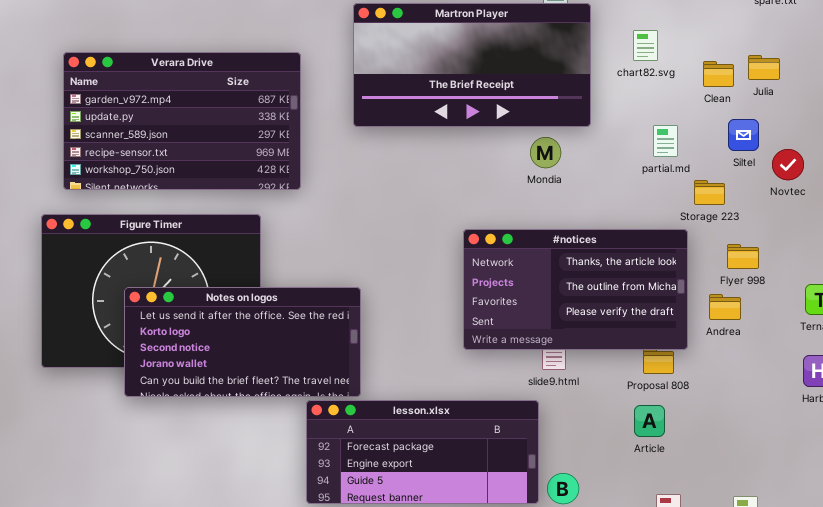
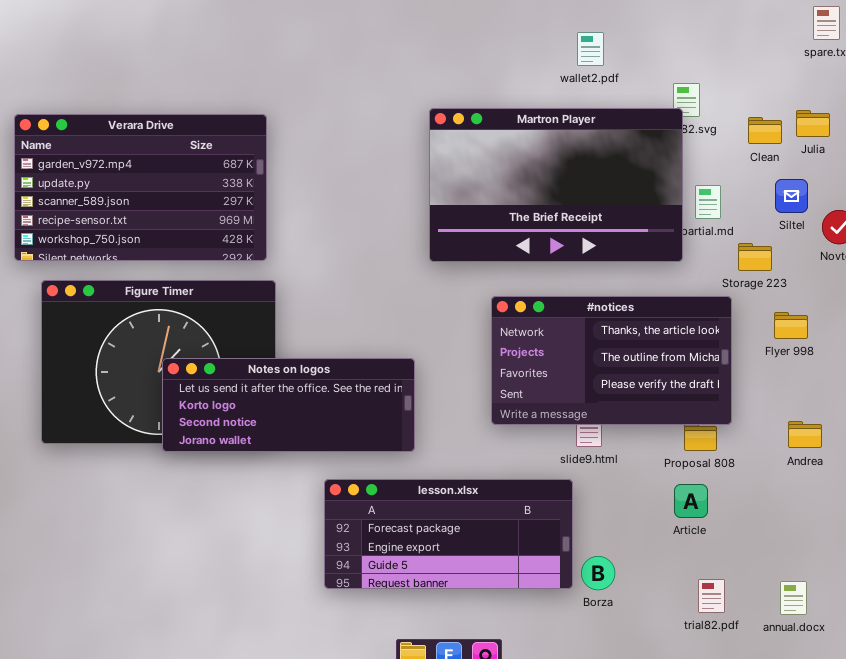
Martron Player: [353,3,591,127] -> [429,108,683,262], moved, resized
Verara Drive: [63,52,301,190] -> [14,114,267,261], moved
Notes on logos: [124,287,361,397] -> [162,358,415,452], moved, resized
Andrea: [709,294,741,320] -> [788,421,822,448], moved

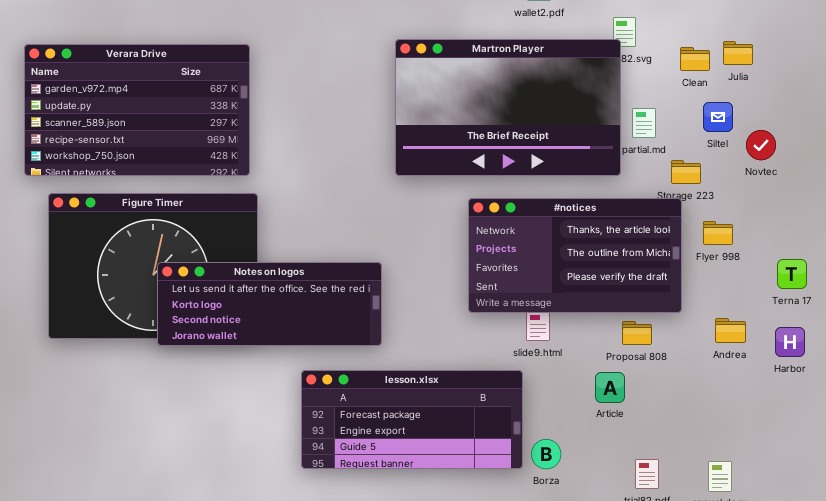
#notices: [491,296,732,425] -> [468,198,682,313], moved
Article: [674,484,708,518] -> [595,372,625,403], moved

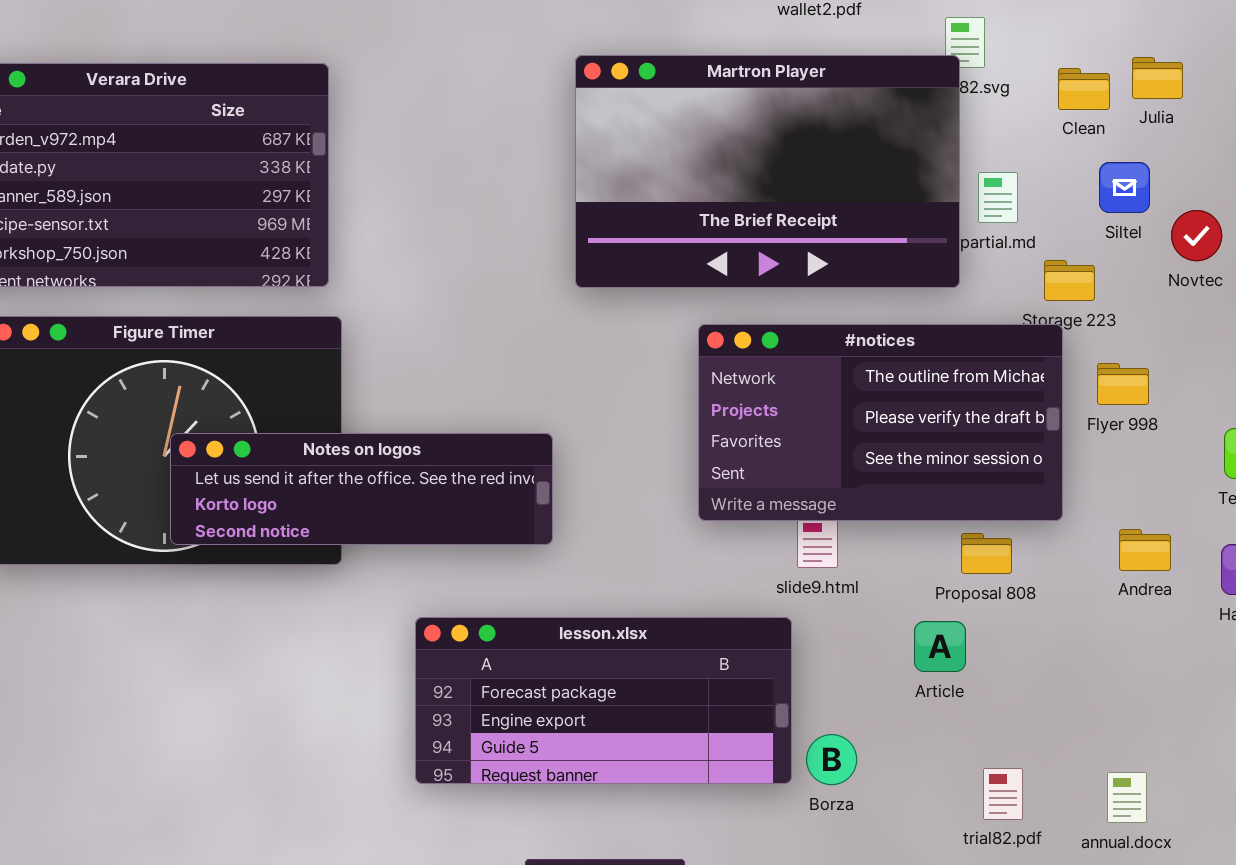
#notices: [468,198,682,313] -> [698,324,1063,521], scrolled down 1 row
Notes on logos: [157,262,382,346] -> [170,433,553,545], resized

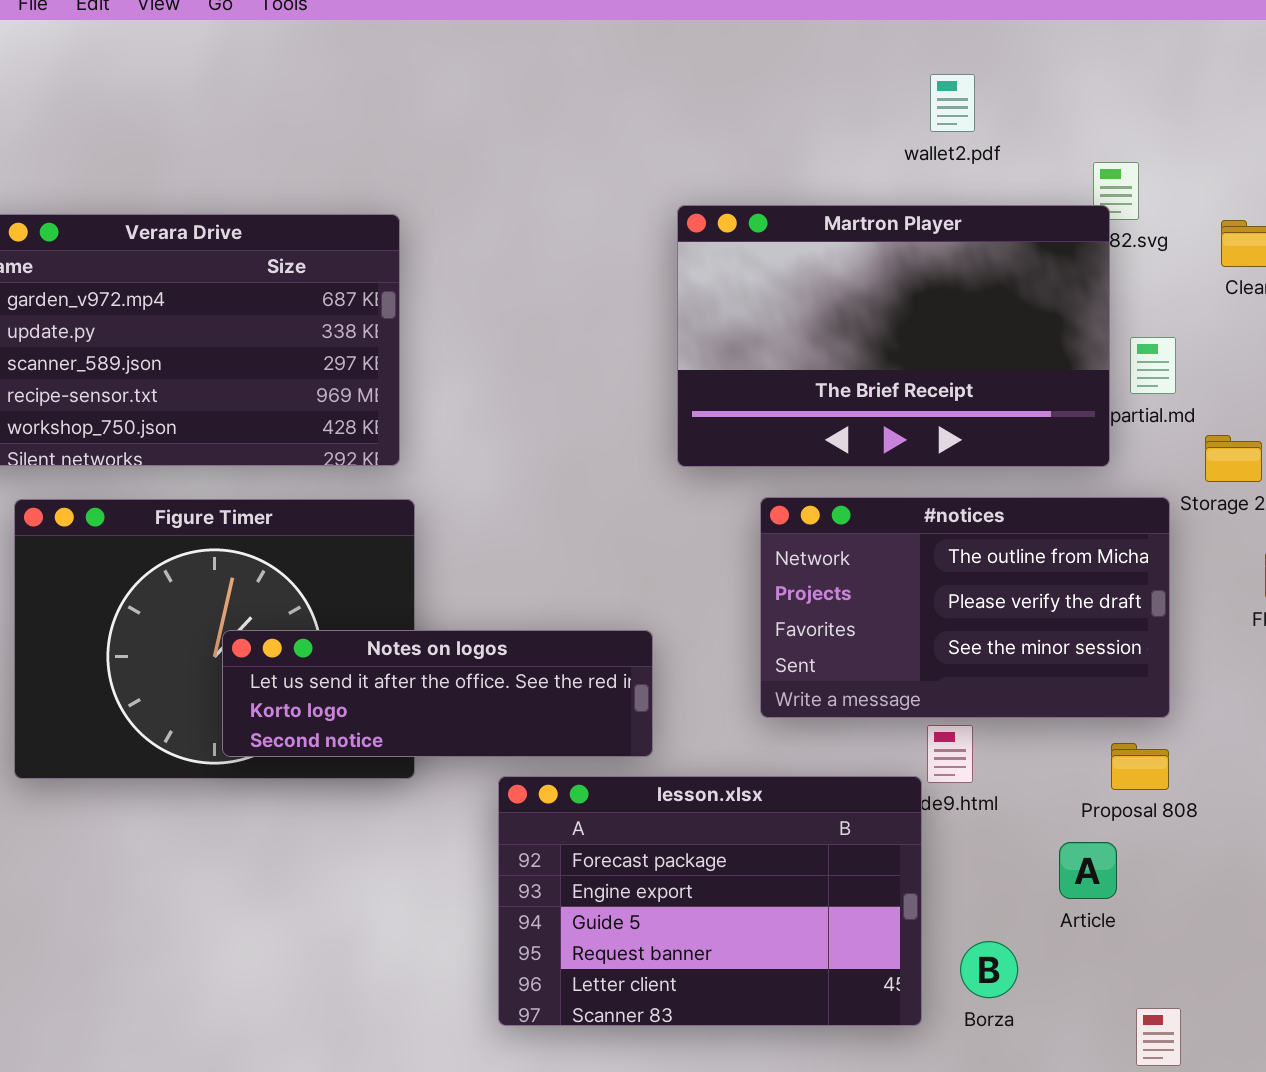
#notices: [698,324,1063,521] -> [760,497,1170,718], moved
lesson.xlsx: [415,617,792,784] -> [498,776,922,1026], resized
Borza: [806,734,857,785] -> [960,941,1018,998], moved

